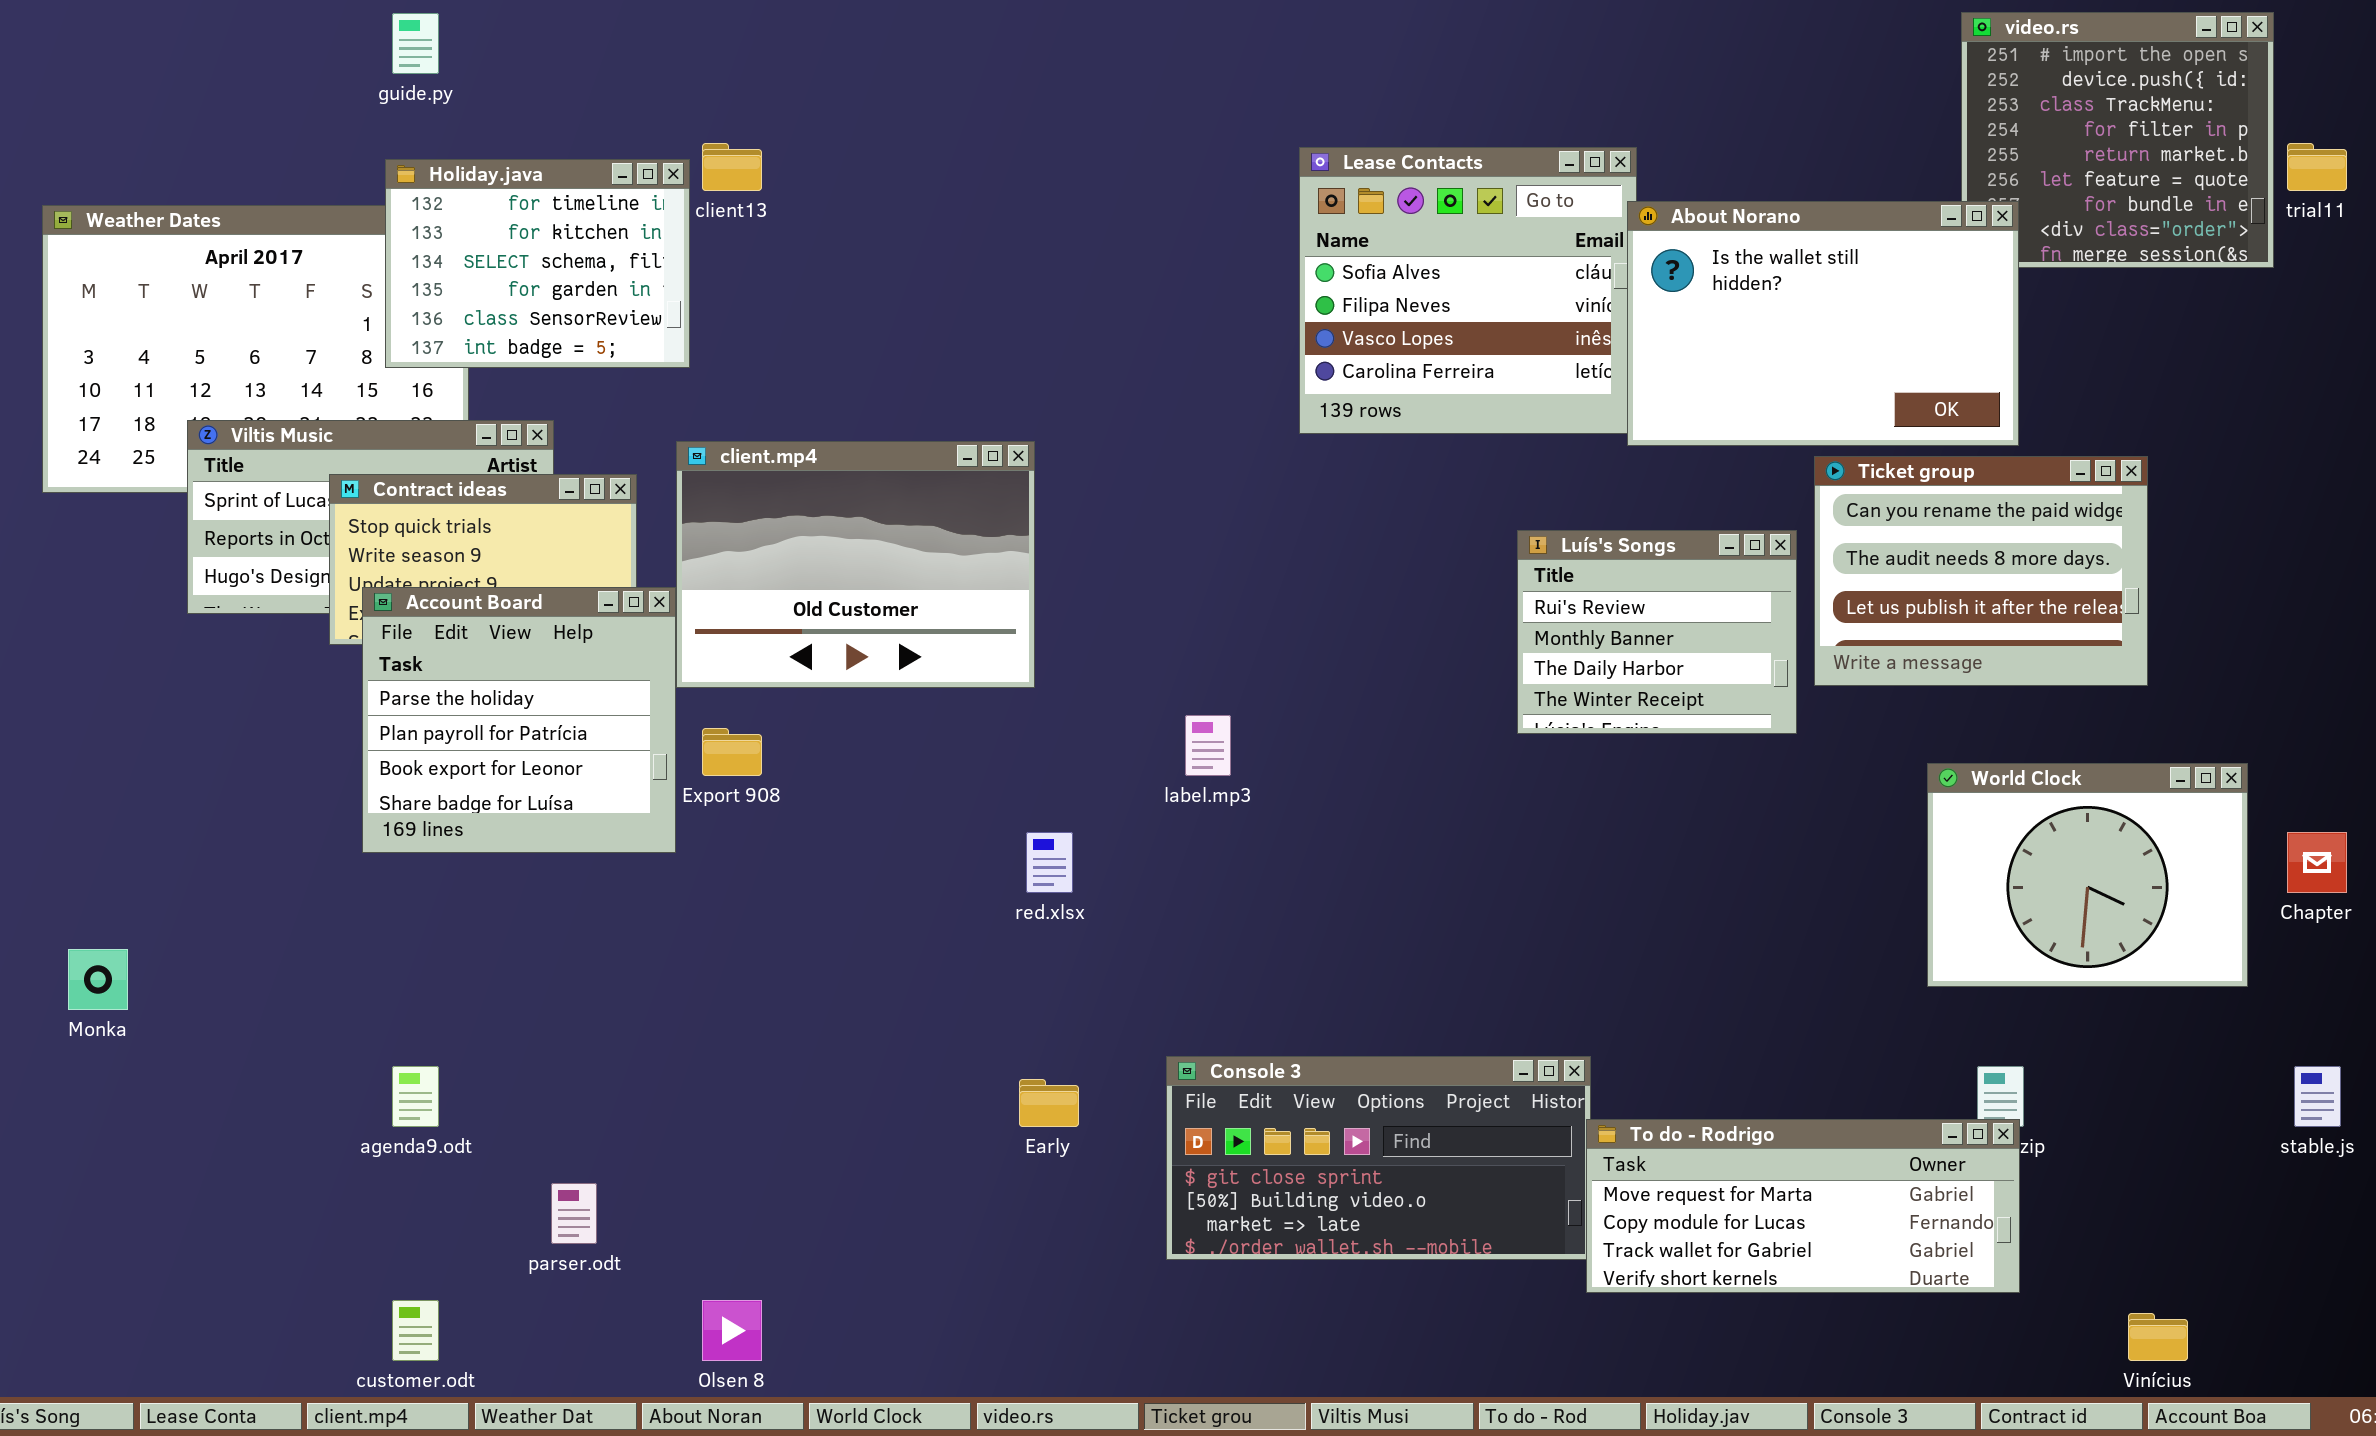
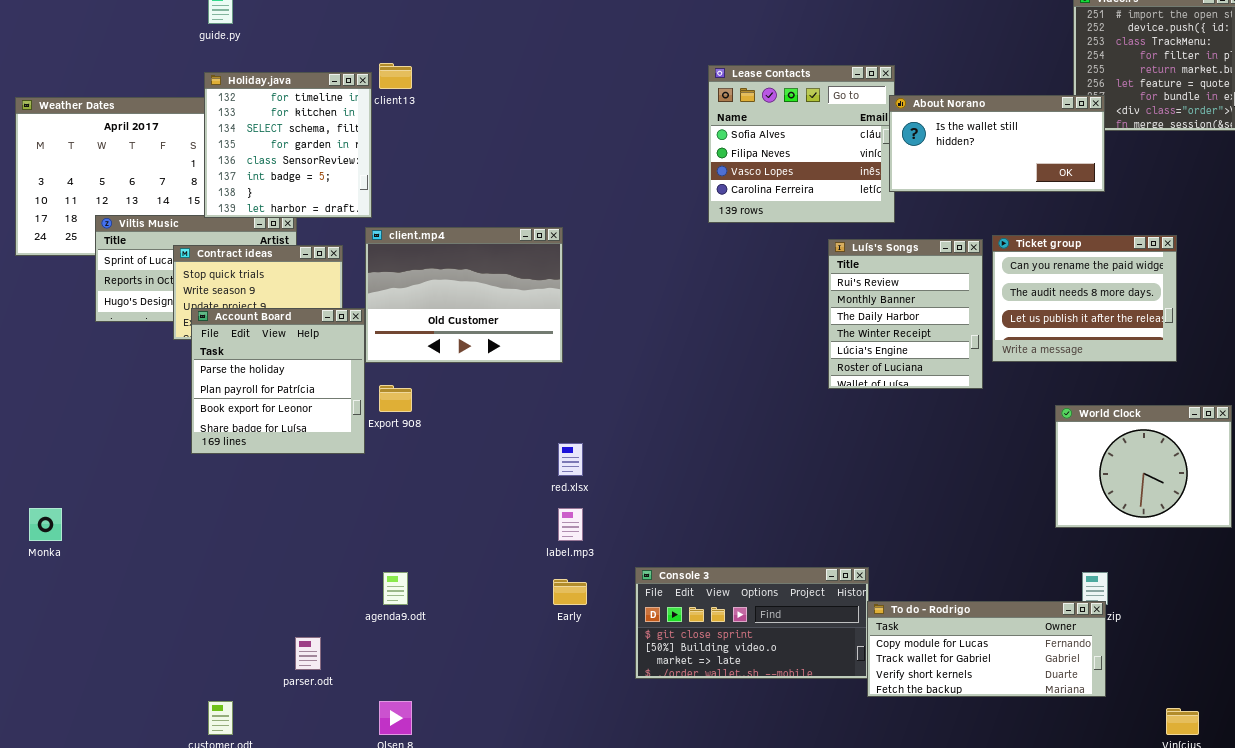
Holiday.java: [385,159,690,368] -> [204,72,372,218], resized
About Norano: [1627,201,2019,446] -> [889,95,1105,192], resized
Luís's Songs: [1517,530,1797,734] -> [828,239,983,389], resized
label.mp3: [1185,715,1231,776] -> [558,508,583,541], moved
agenda9.odt: [392,1066,439,1127] -> [383,572,408,605], moved
To do - Rodrigo: [1586,1119,2020,1293] -> [867,601,1106,697], scrolled down 1 row

